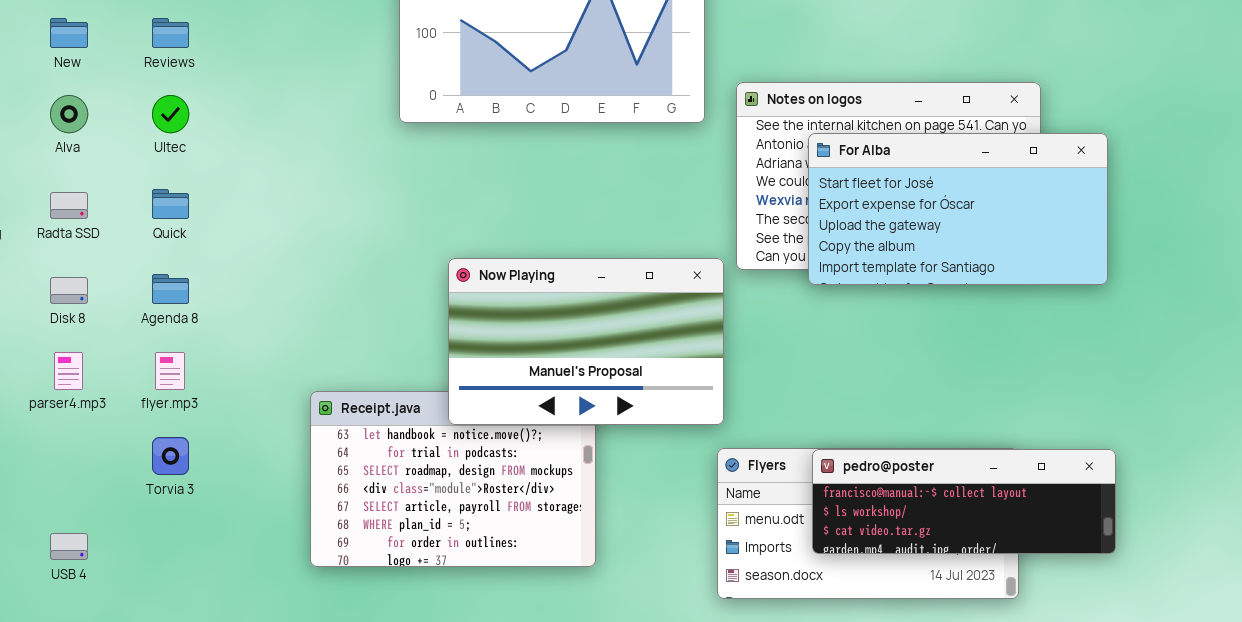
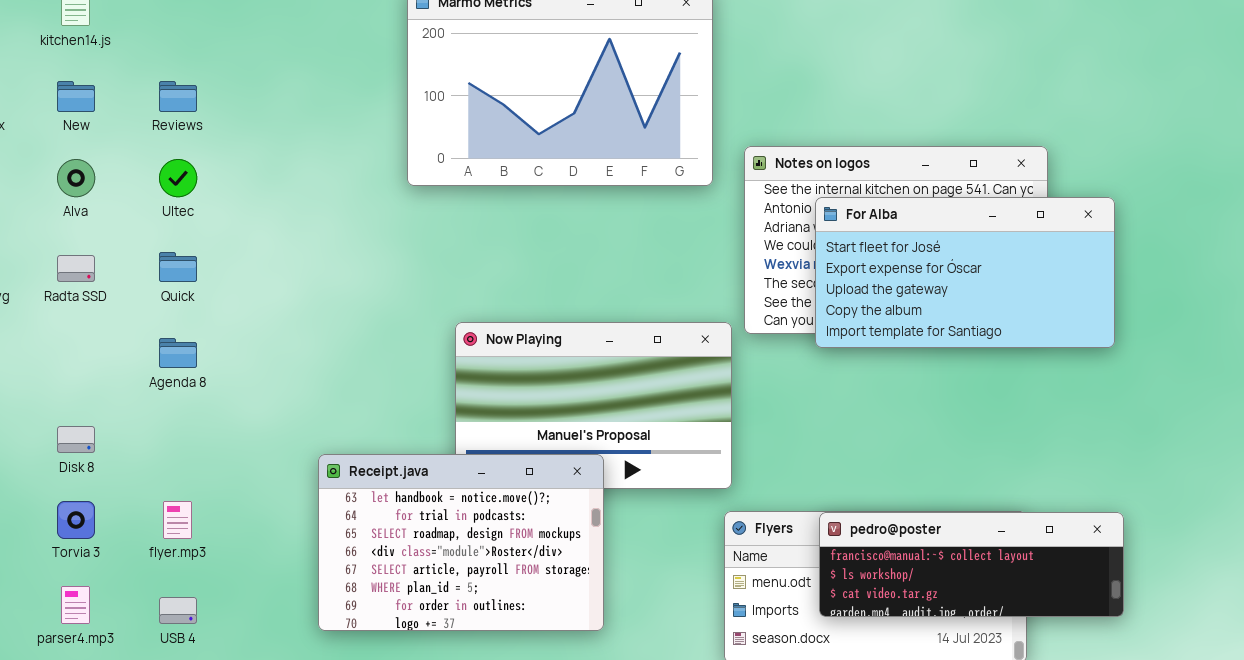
Disk 8: [50,277,88,304] -> [57,426,95,453], moved
parser4.mp3: [54,352,83,390] -> [61,586,90,624], moved
flyer.mp3: [155,352,185,390] -> [163,501,192,539], moved
Receipt.java: [310,391,596,567] -> [318,454,604,631], raised
Torvia 3: [152,437,189,475] -> [57,501,95,539], moved
USB 4: [50,533,88,560] -> [159,597,197,624], moved

